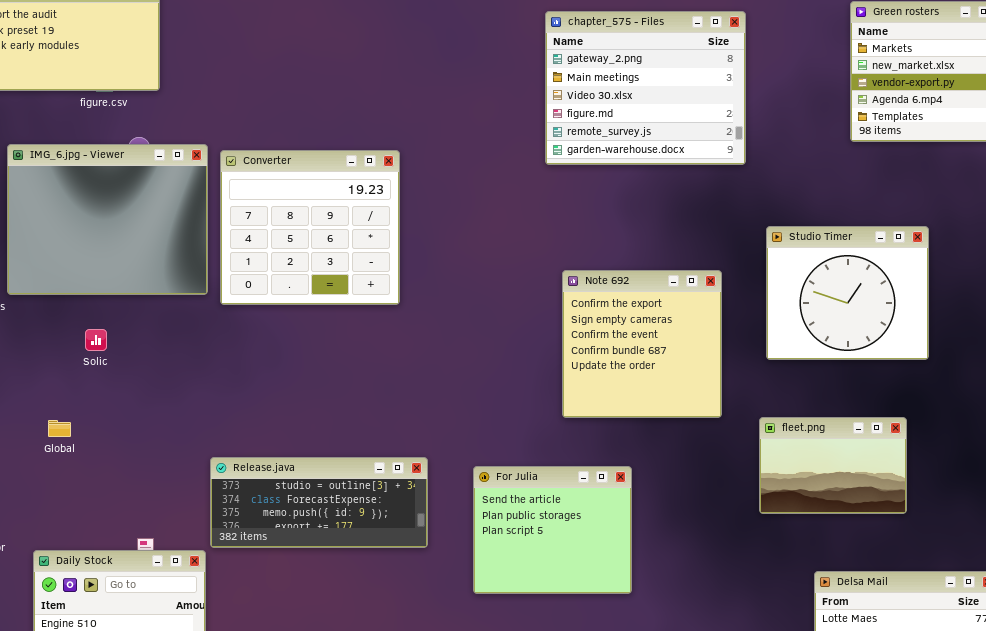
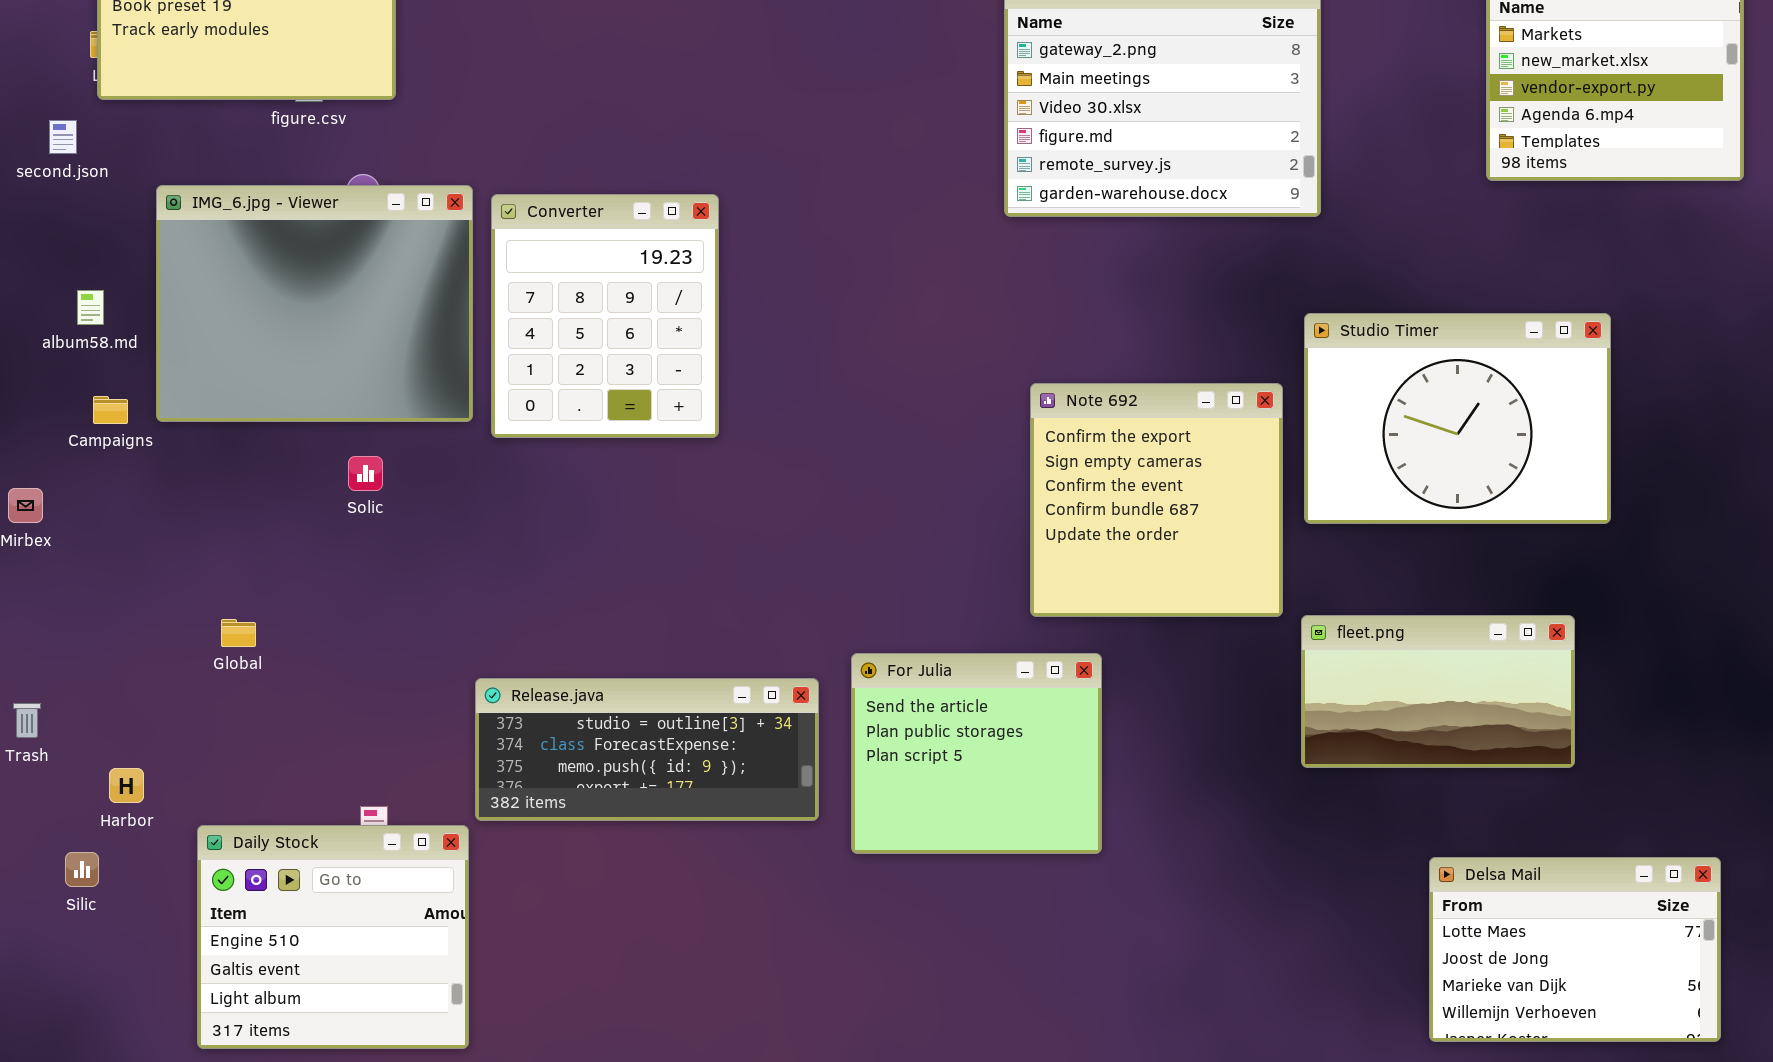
Converter: [220,150,400,305] -> [491,194,719,438], resized
Studio Timer: [766,226,929,360] -> [1304,313,1611,524], resized
Solic: [85,329,107,351] -> [348,456,383,491], moved
fleet.png: [759,417,907,514] -> [1301,615,1575,768], resized
For Julia: [473,466,632,594] -> [851,653,1102,854], moved

